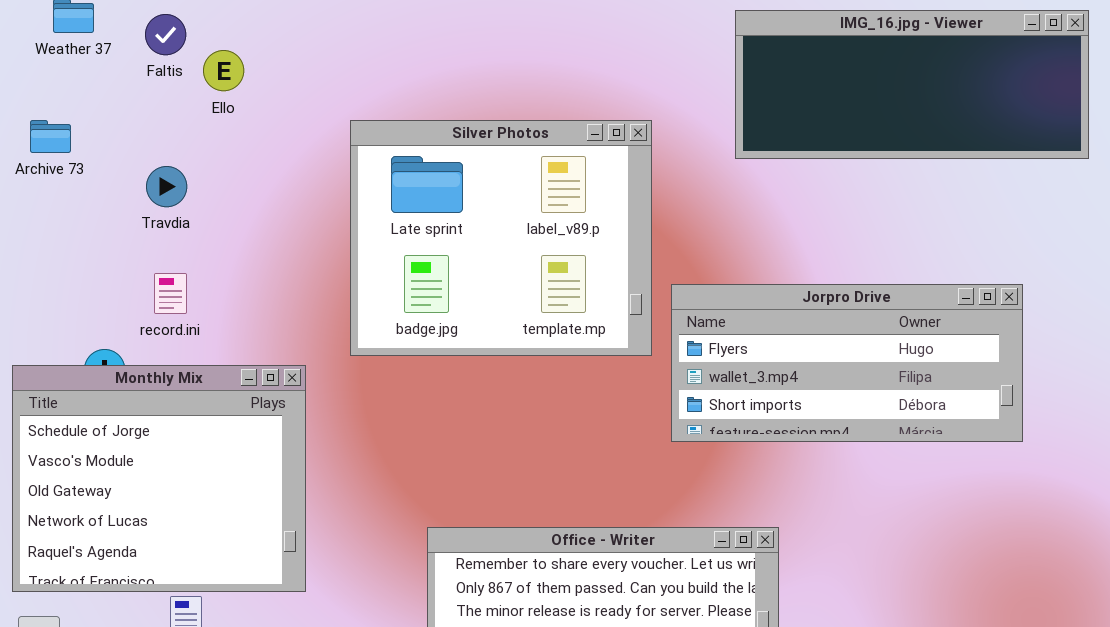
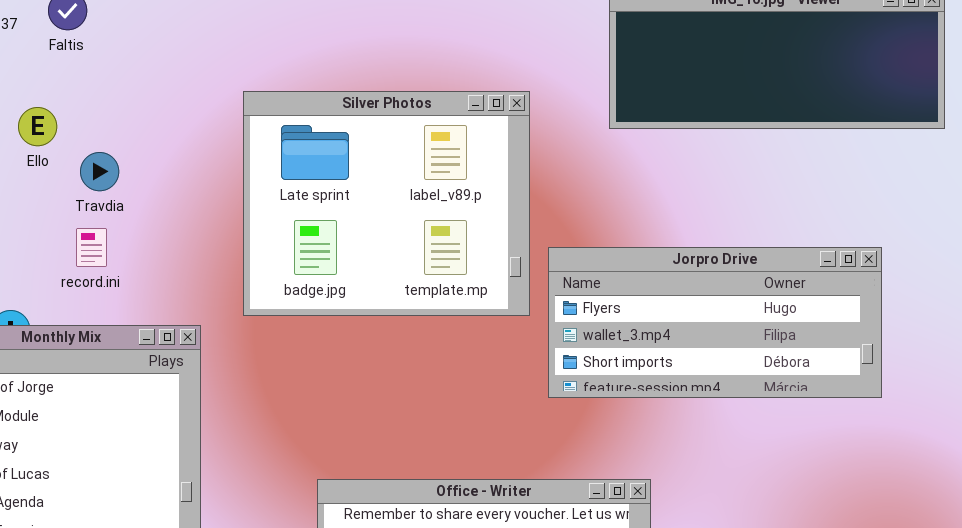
Ello: [203,50,244,91] -> [18,107,57,146], moved
Travdia: [146,166,187,207] -> [80,152,119,191], moved
record.ini: [154,273,187,314] -> [76,228,107,267], moved

